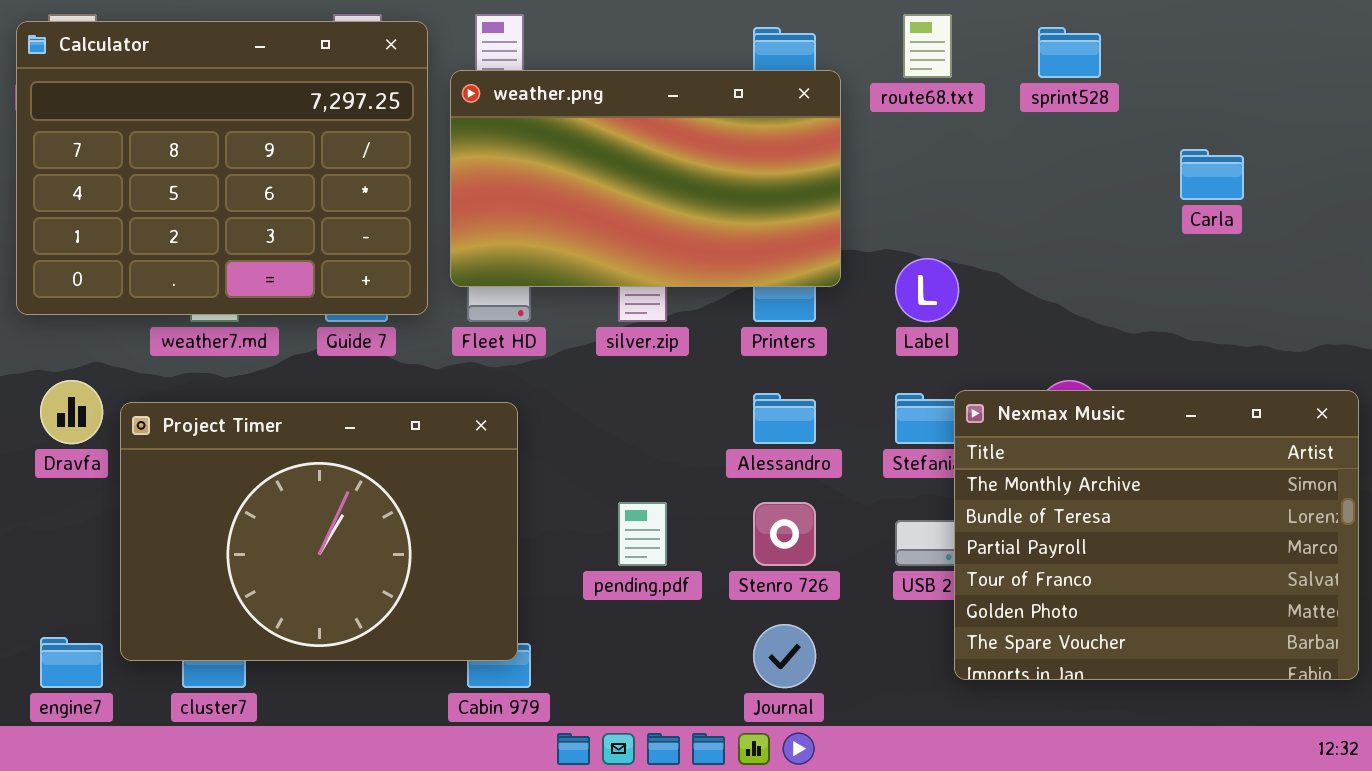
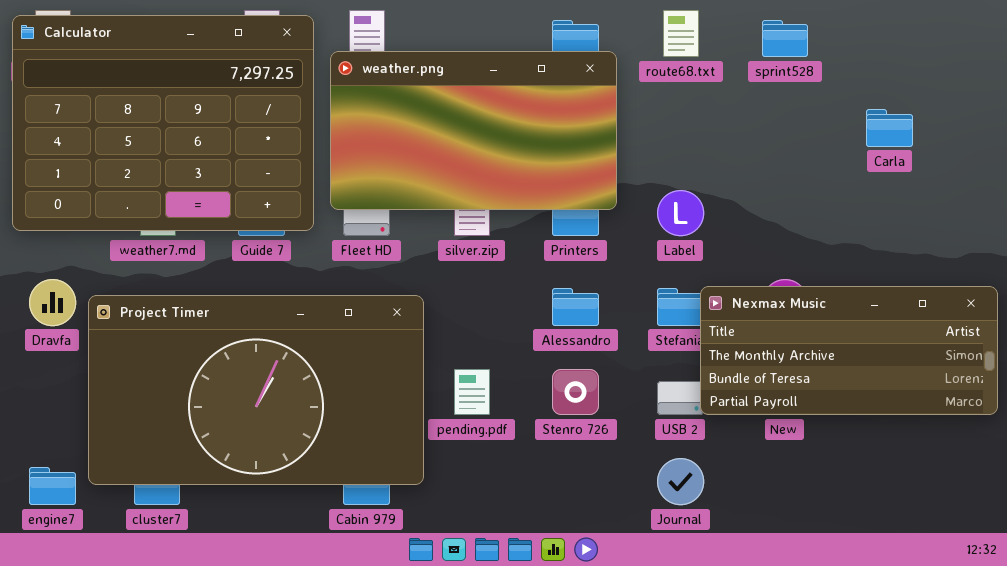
Nexmax Music: [954,390,1359,680] -> [700,286,998,415], resized
Project Timer: [120,402,518,661] -> [88,295,424,485], resized
Journal: [753,624,816,688] -> [657,458,704,505], moved

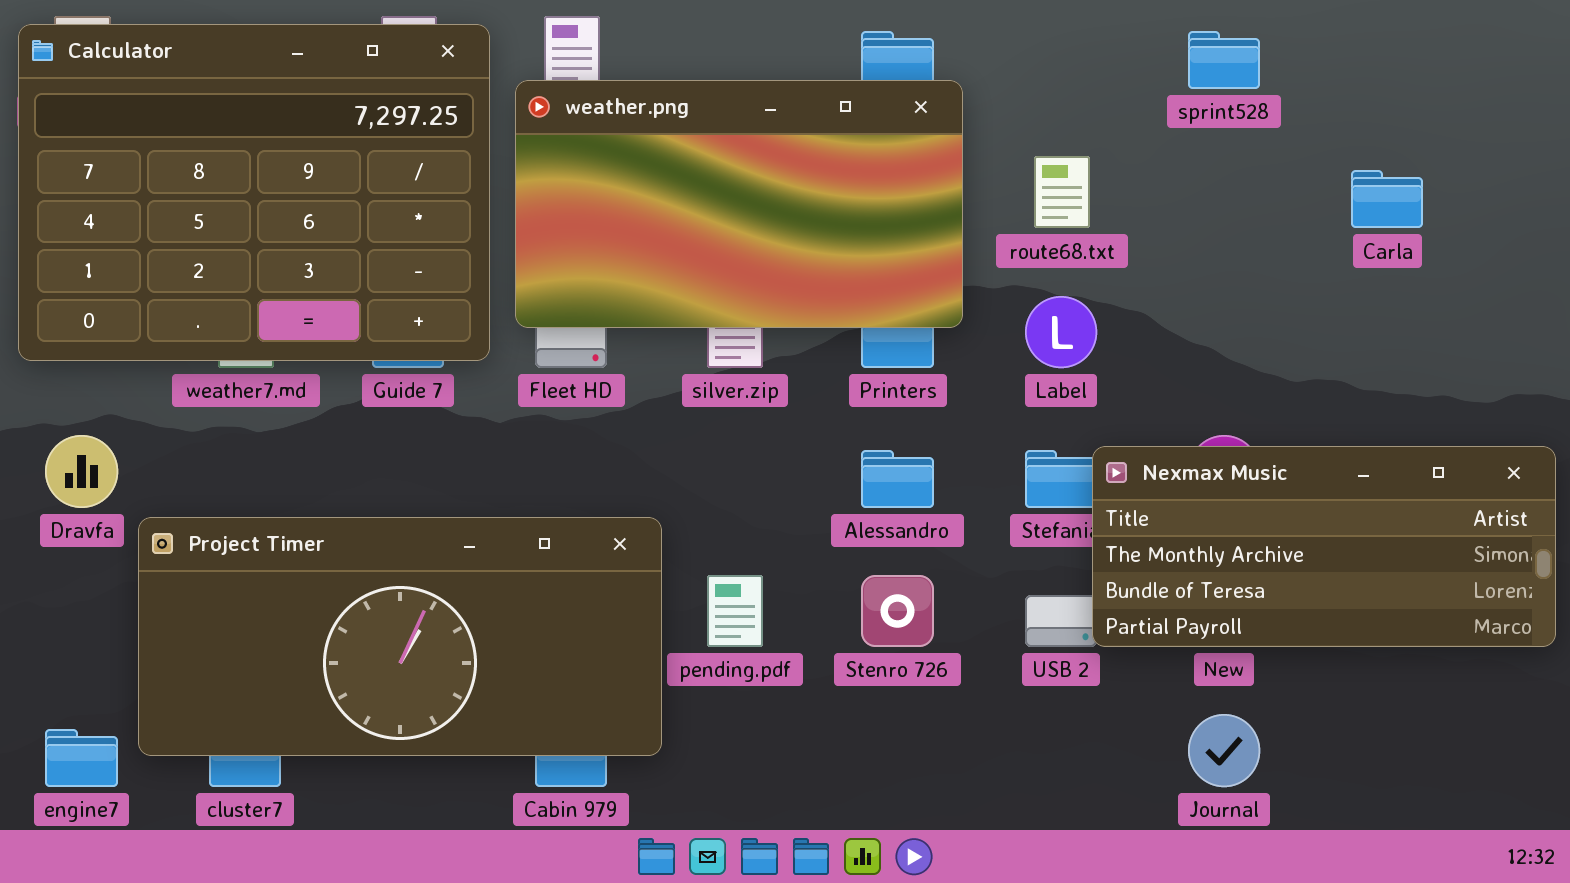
route68.txt: [663,10,699,57] -> [1034,156,1090,228], moved
Project Timer: [88,295,424,485] -> [138,517,662,756], resized
Journal: [657,458,704,505] -> [1188,714,1260,787], moved

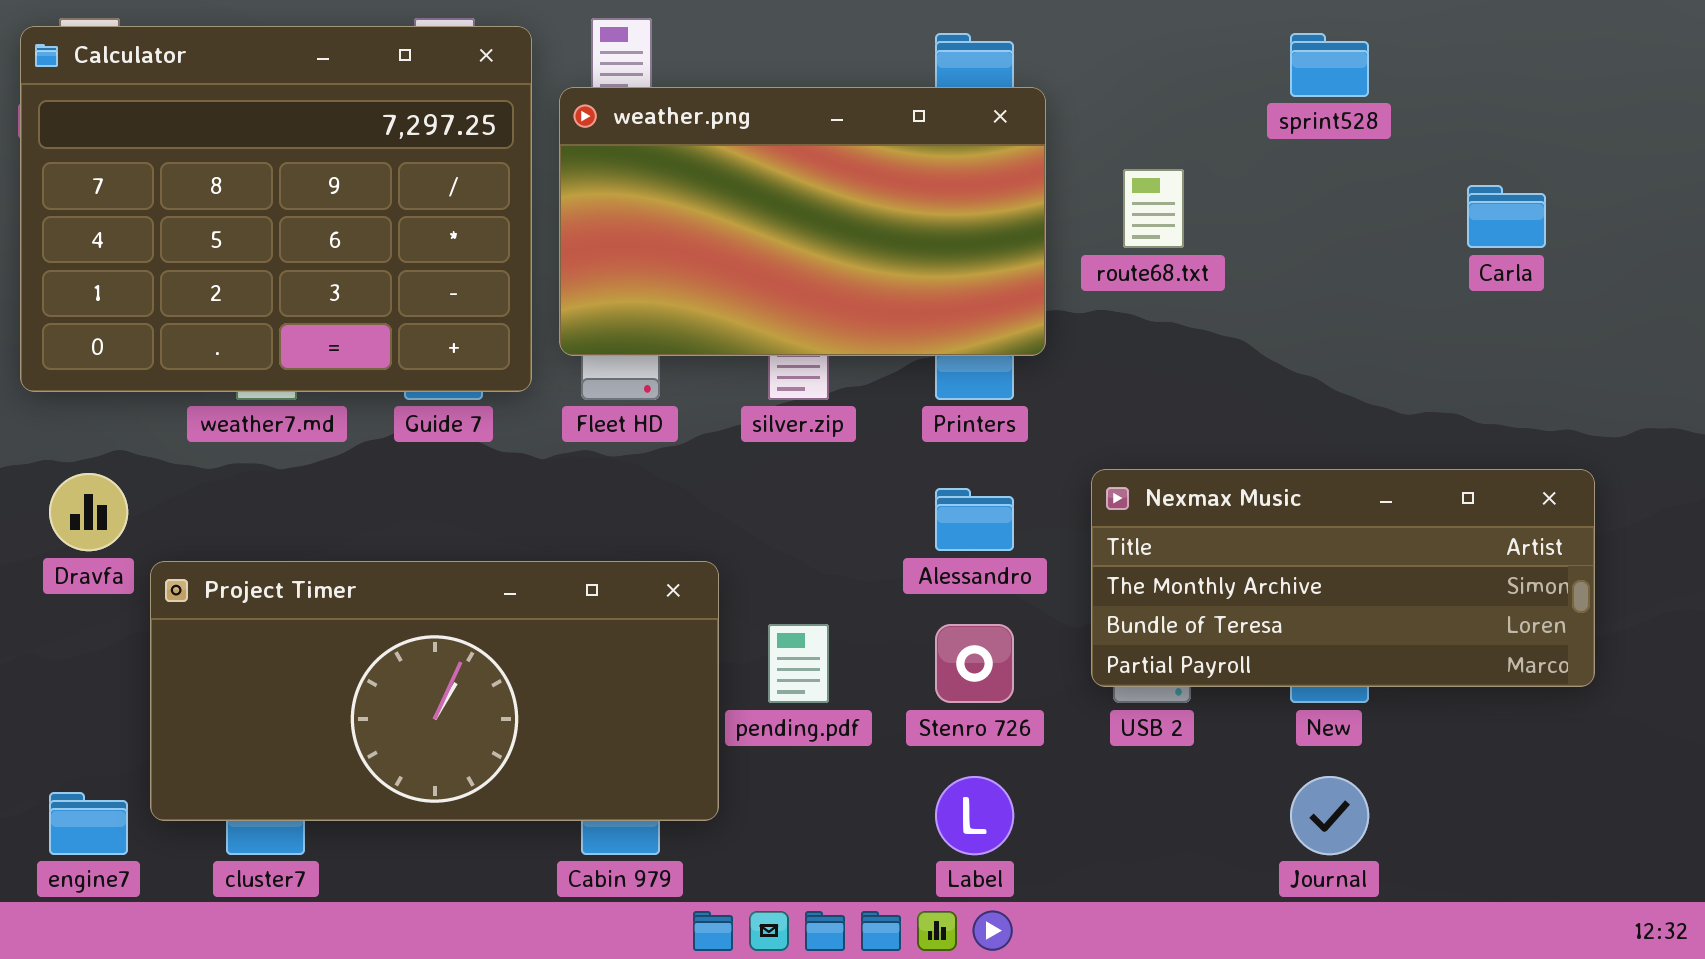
Label: [1025,296,1097,368] -> [935,776,1014,855], moved
Nexmax Music: [1092,446,1556,647] -> [1091,469,1595,687], moved

